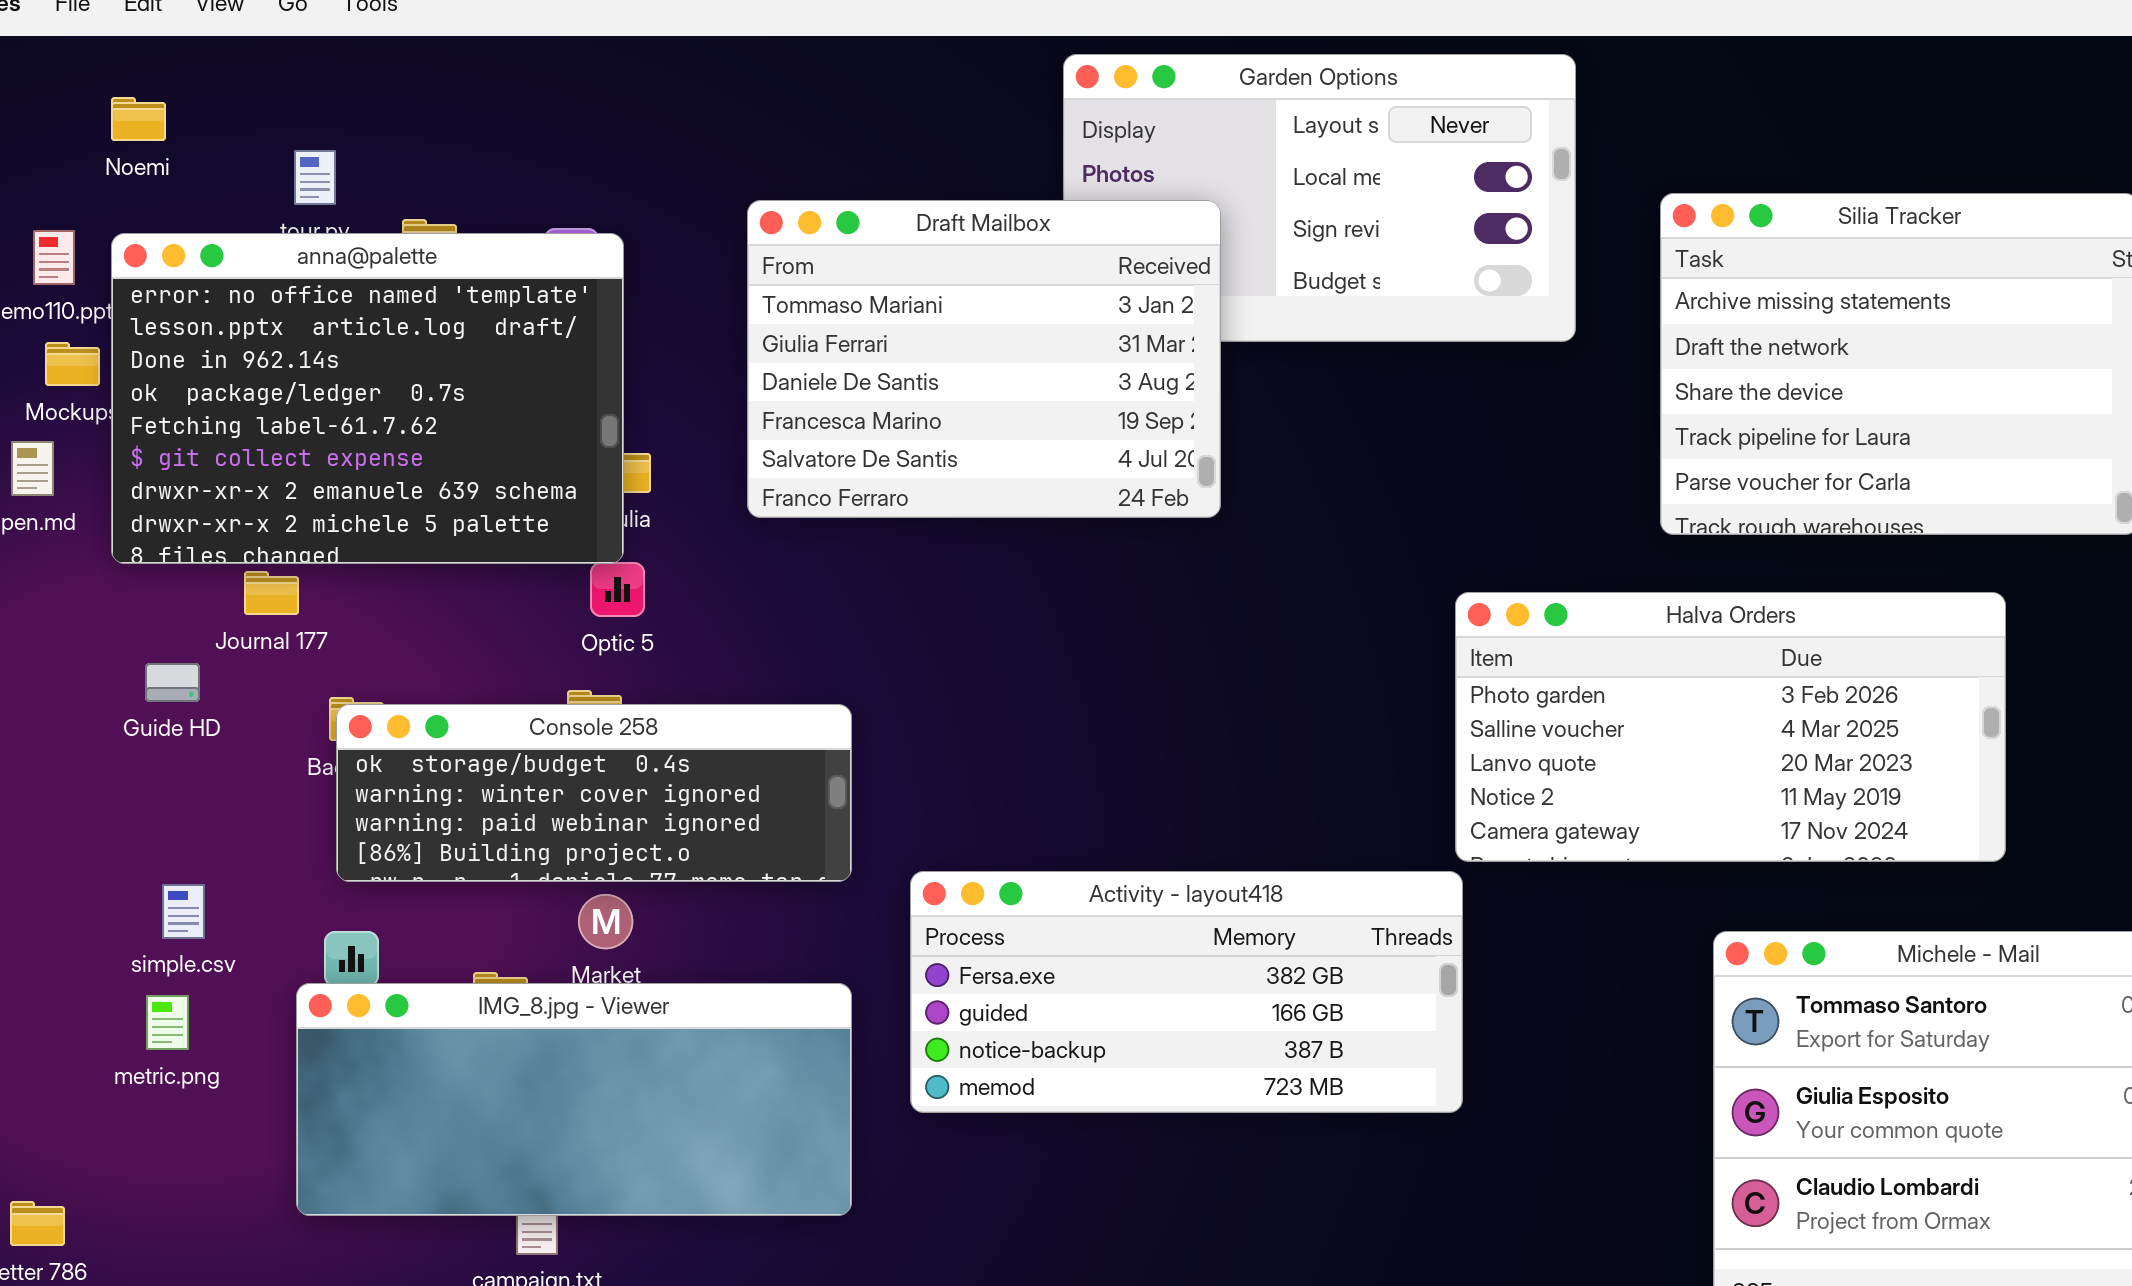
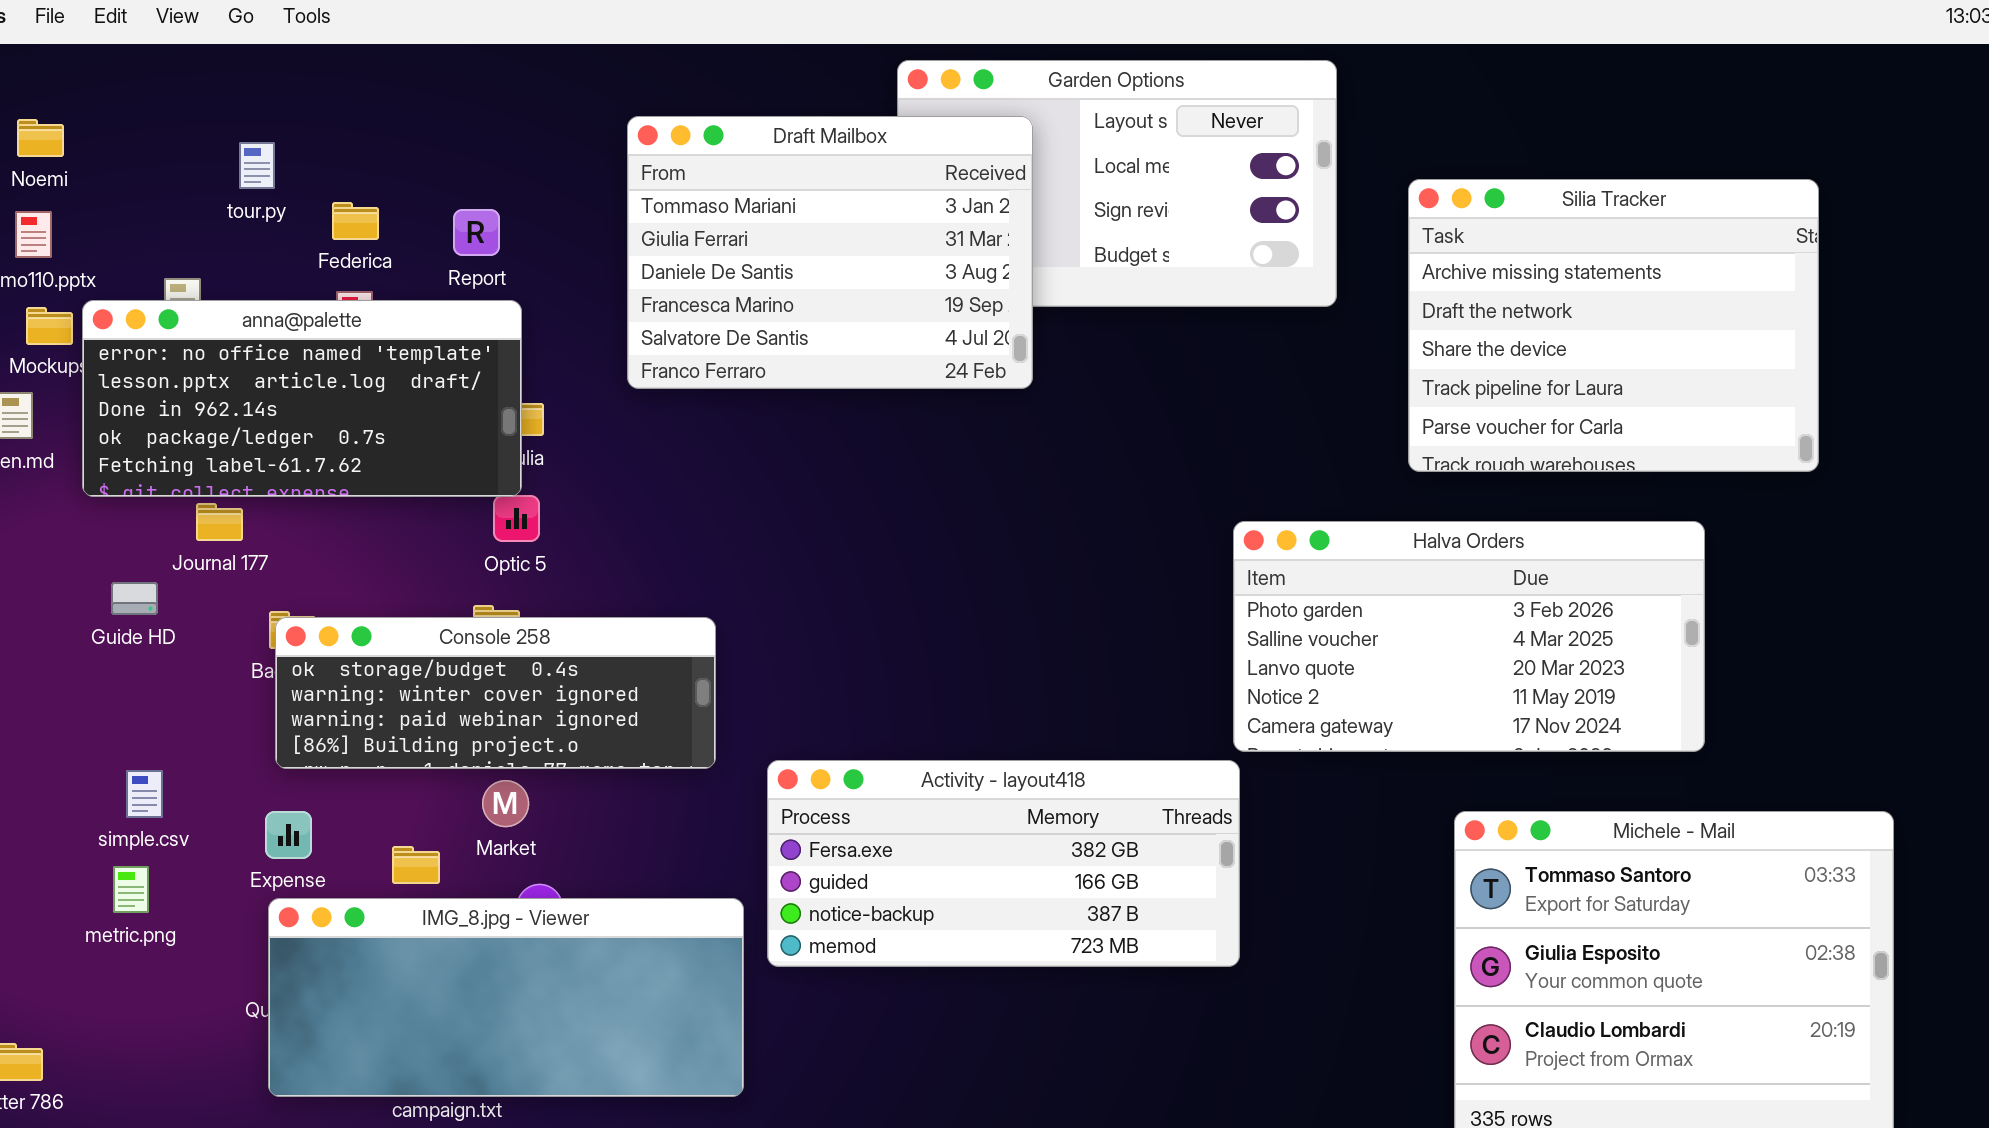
Noemi: [111,97,166,141] -> [17,119,64,157], moved
Draft Mailbox: [747,200,1221,518] -> [627,116,1033,389], moved
anna@palette: [111,233,624,564] -> [82,300,522,497], resized
IMG_8.jpg - Viewer: [296,983,852,1216] -> [268,898,744,1097], moved

